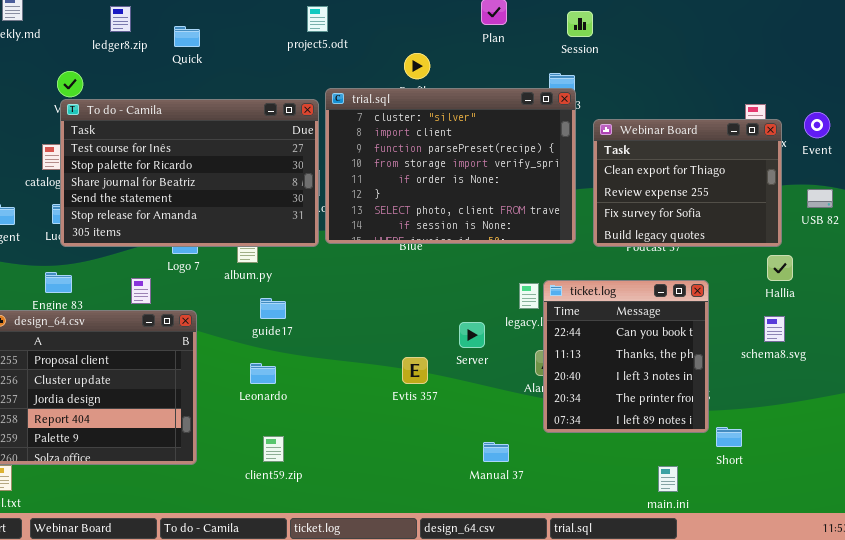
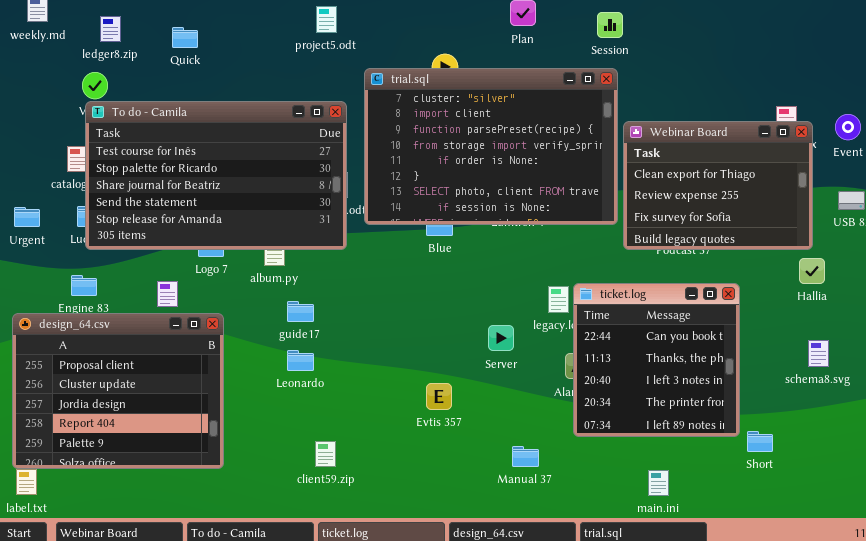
project5.odt: [307,6,328,32] -> [316,6,337,33], moved
ledger8.zip: [110,6,131,32] -> [100,16,121,42], moved
Quick: [174,26,200,47] -> [172,27,198,48], moved
trial.sql: [325,88,576,244] -> [364,68,618,225], moved
schema8.svg: [764,316,785,342] -> [808,340,829,367], moved
Evtis 357: [402,357,428,384] -> [426,383,452,410], moved
Leonardo: [250,363,276,384] -> [287,350,314,371], moved
client59.zip: [263,436,284,462] -> [315,441,336,467], moved
main.ini: [658,466,678,492] -> [648,470,669,496], moved

